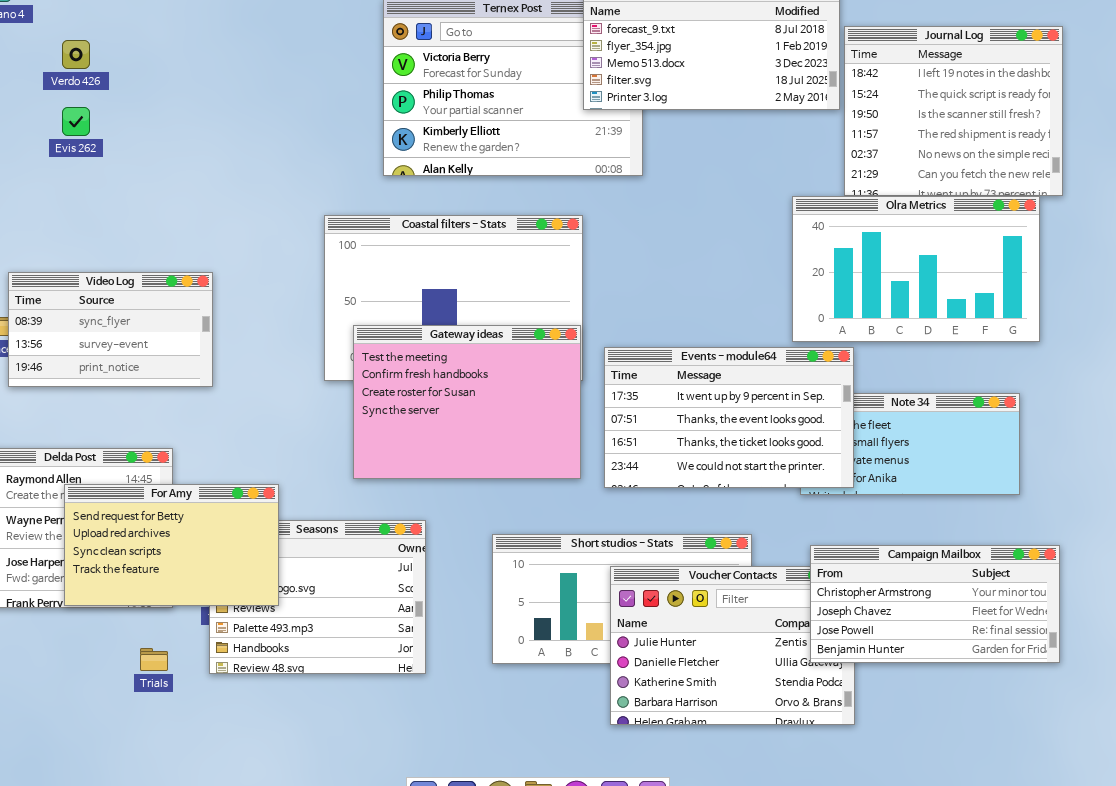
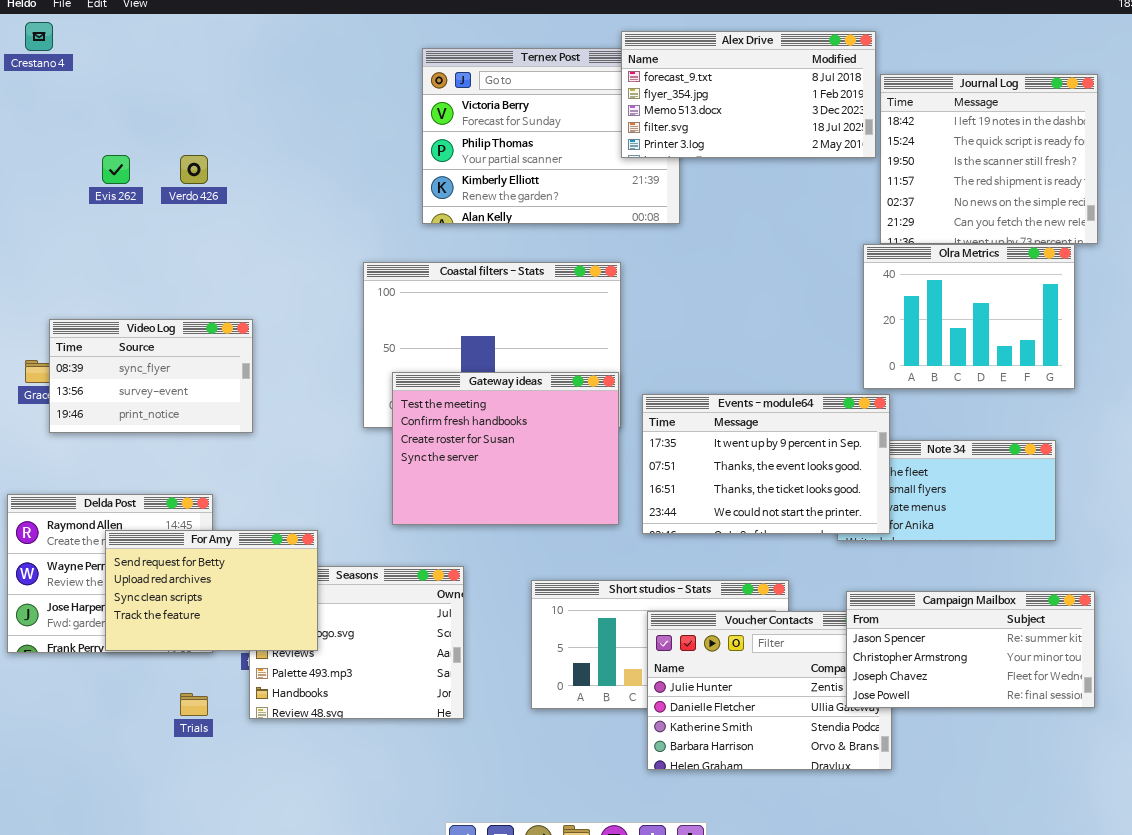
Verdo 426: [62,40,90,69] -> [180,155,208,184], moved
Olra Metrics: [792,196,1040,342] -> [863,244,1075,389], resized
Campaign Mailbox: [810,545,1060,663] -> [846,591,1095,708], scrolled up 1 row

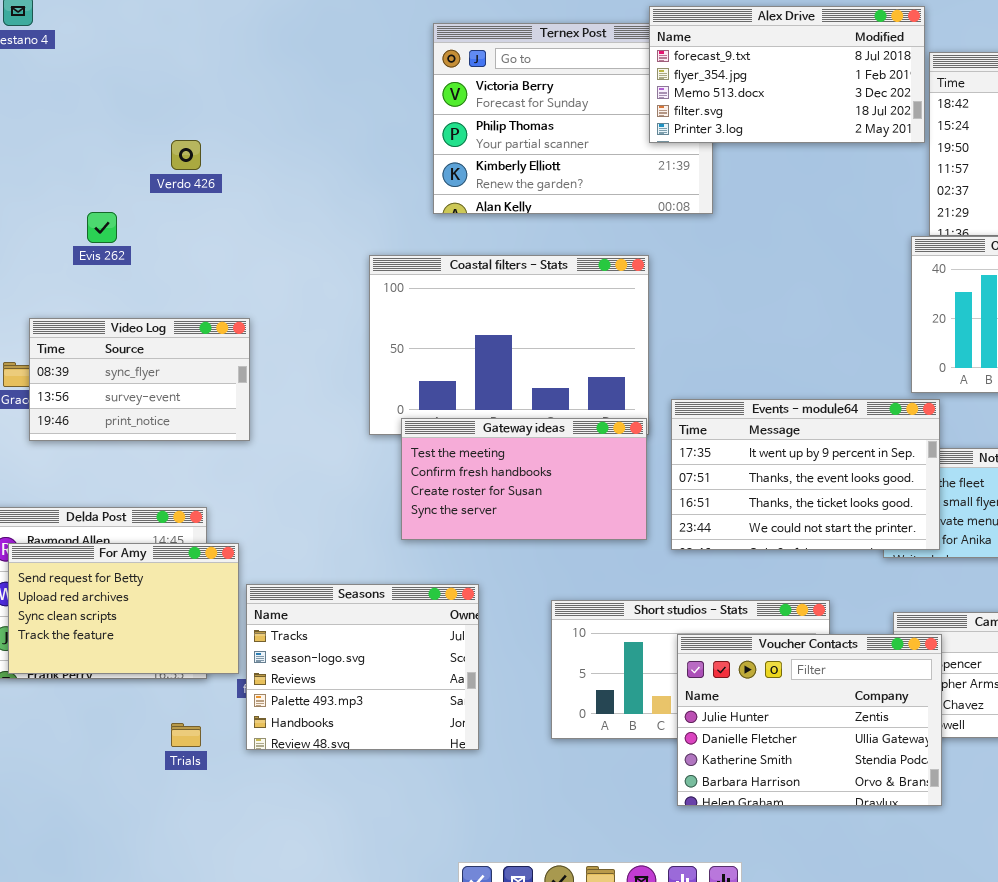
Evis 262: [102,155,130,184] -> [87,212,117,243], moved
Gateway ideas: [392,372,619,525] -> [401,418,647,540], resized
For Amy: [105,530,318,651] -> [8,543,239,674], moved
Voucher Contacts: [647,611,892,770] -> [677,634,942,806], raised

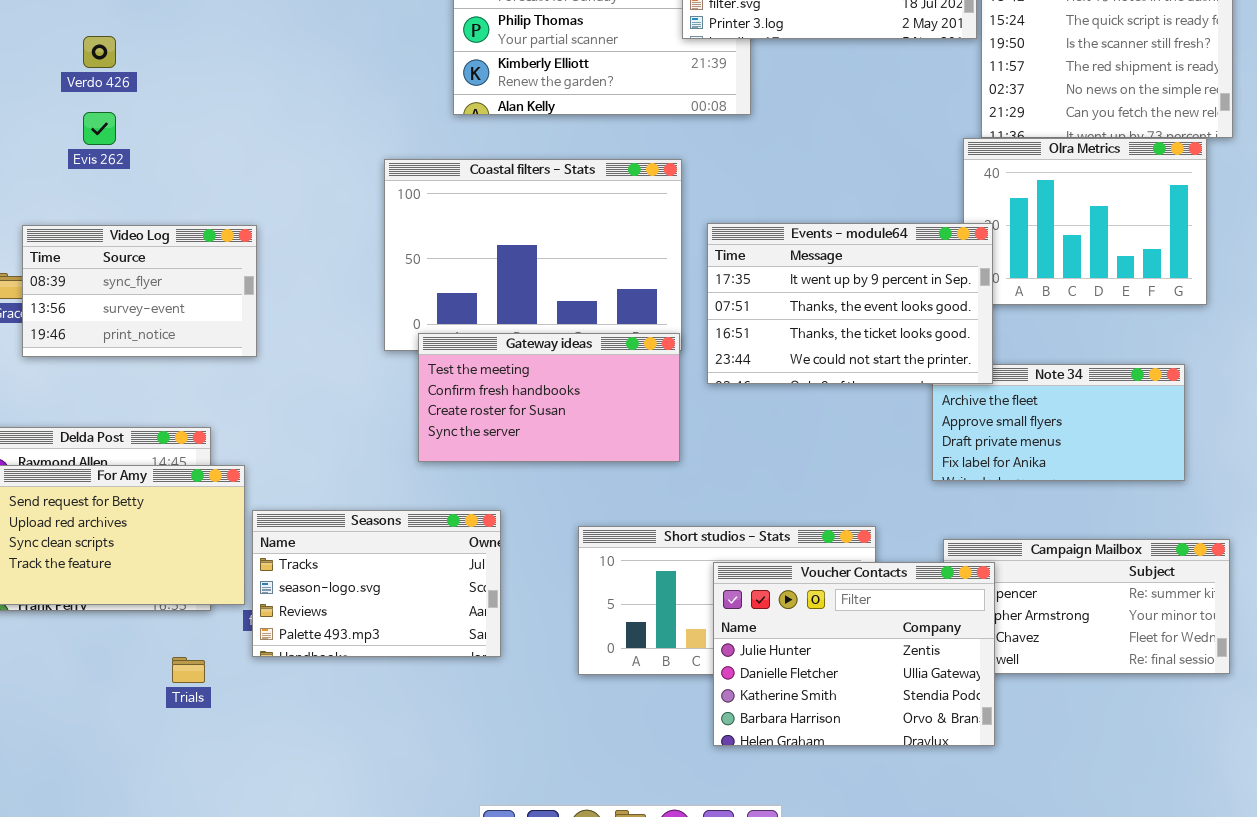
Verdo 426: [171,140,201,170] -> [83,36,116,68], moved
Events - module64: [671,399,940,550] -> [707,223,993,384], moved
Seasons: [246,584,479,750] -> [252,510,501,657], resized

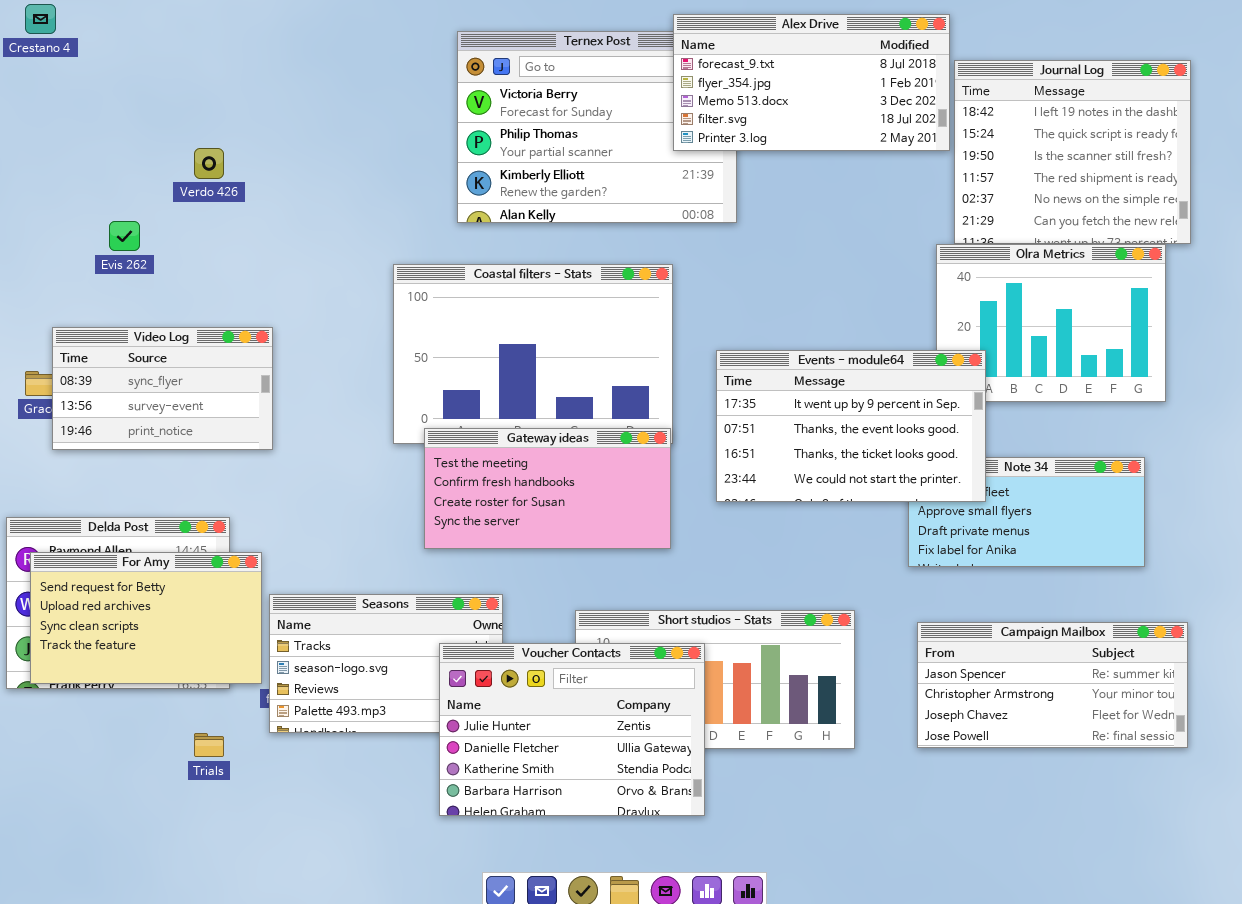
Verdo 426: [83,36,116,68] -> [194,148,224,179], moved
Events - module64: [707,223,993,384] -> [716,350,986,502], moved
Voucher Contacts: [713,562,995,746] -> [439,643,705,816], moved

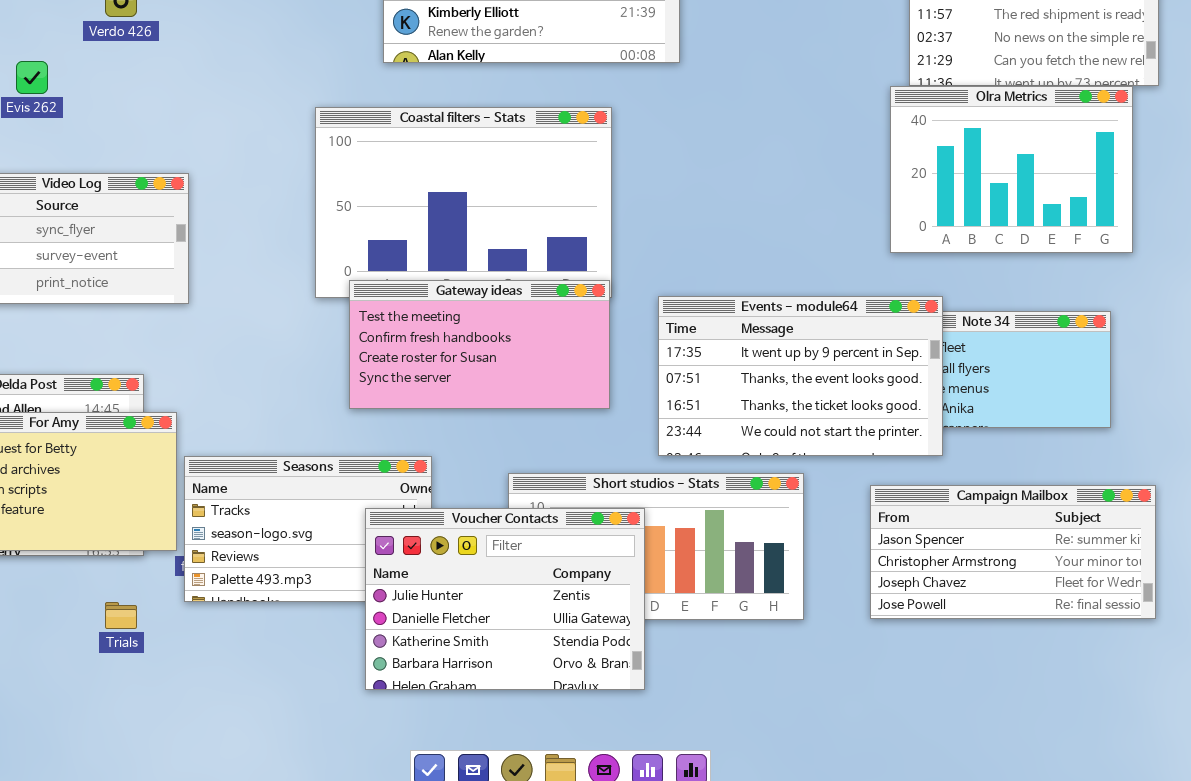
Events - module64: [716,350,986,502] -> [658,296,943,456], moved

